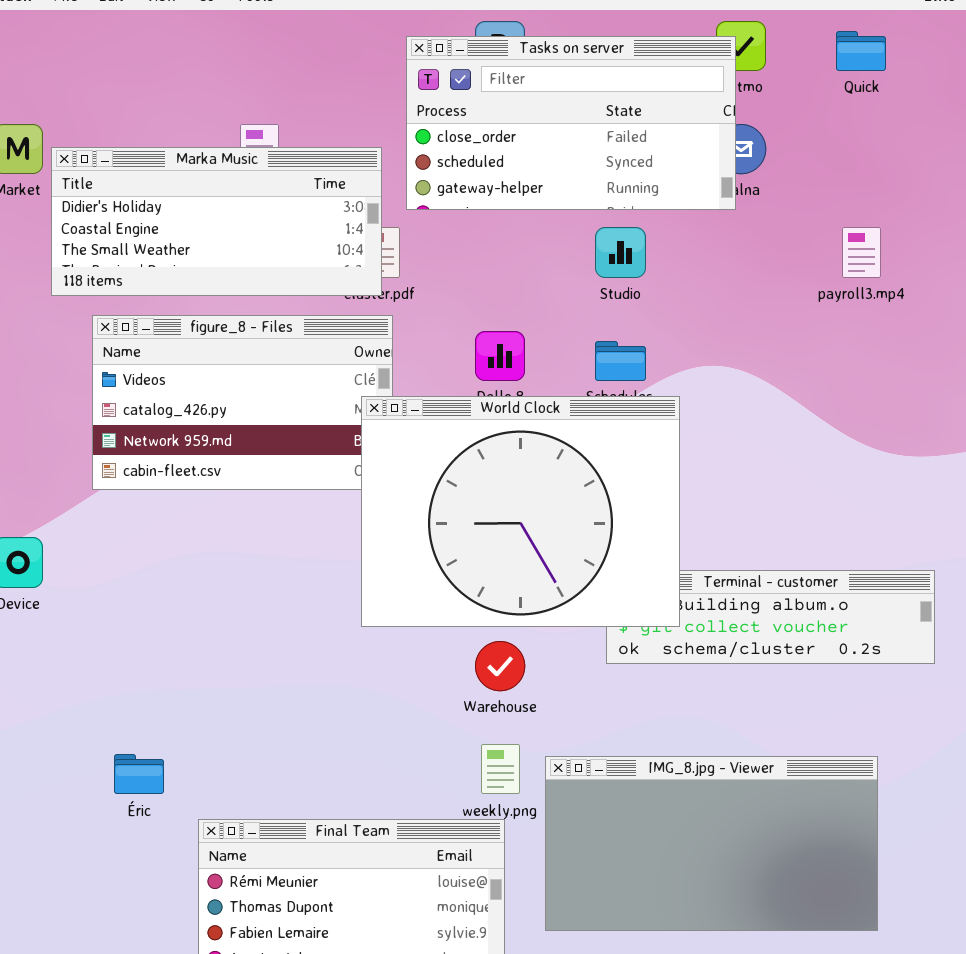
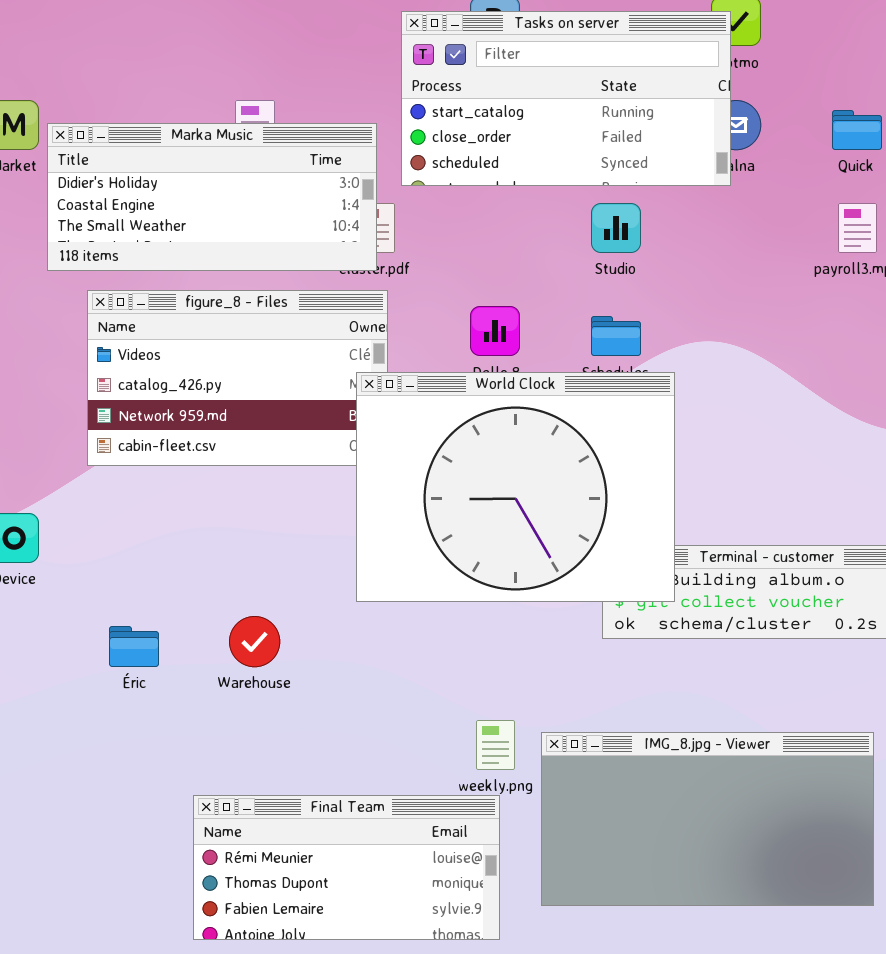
Quick: [836,31,886,71] -> [832,110,882,150], moved
Tasks on server: [406,36,736,210] -> [401,11,731,186], scrolled up 1 row
Warehouse: [475,641,525,691] -> [229,616,280,667], moved
Éric: [114,754,164,794] -> [109,626,159,667], moved

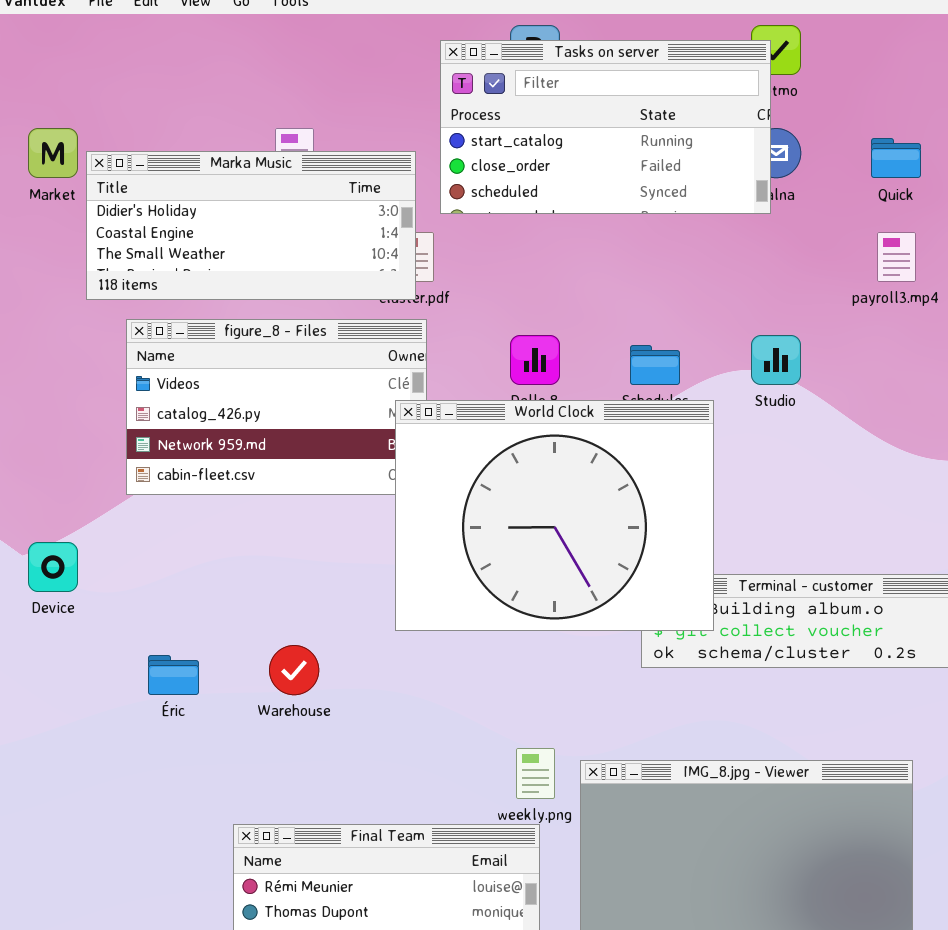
Studio: [591,203,641,253] -> [751,335,801,385], moved

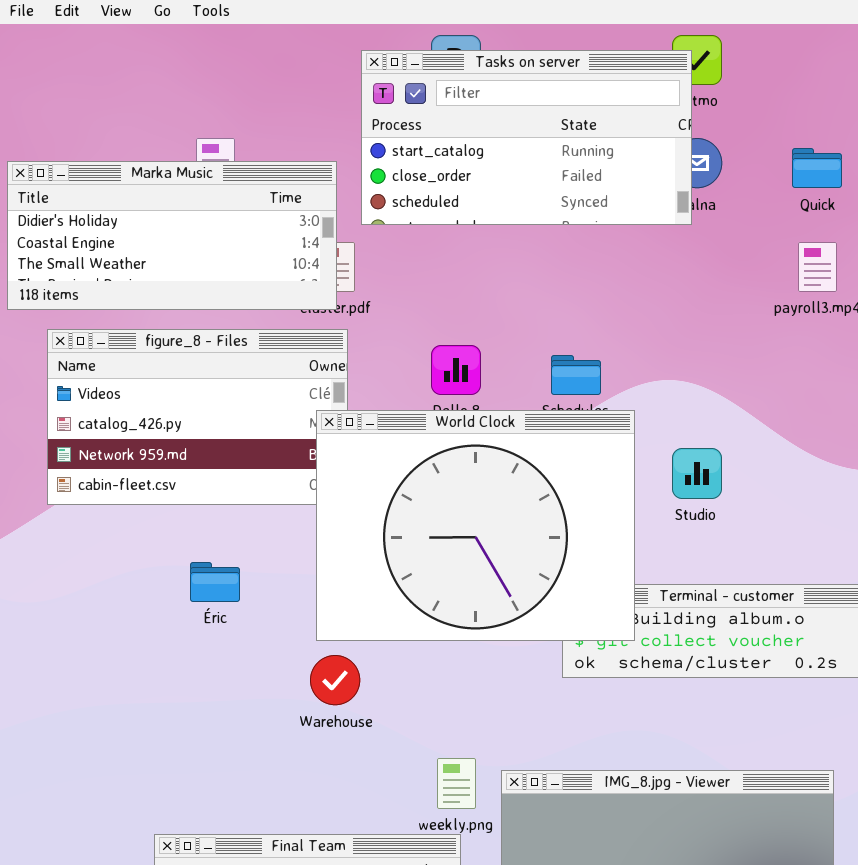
Studio: [751,335,801,385] -> [672,448,722,499], moved
Warehouse: [269,645,319,695] -> [310,655,360,705], moved
Éric: [148,655,199,695] -> [190,562,240,602], moved

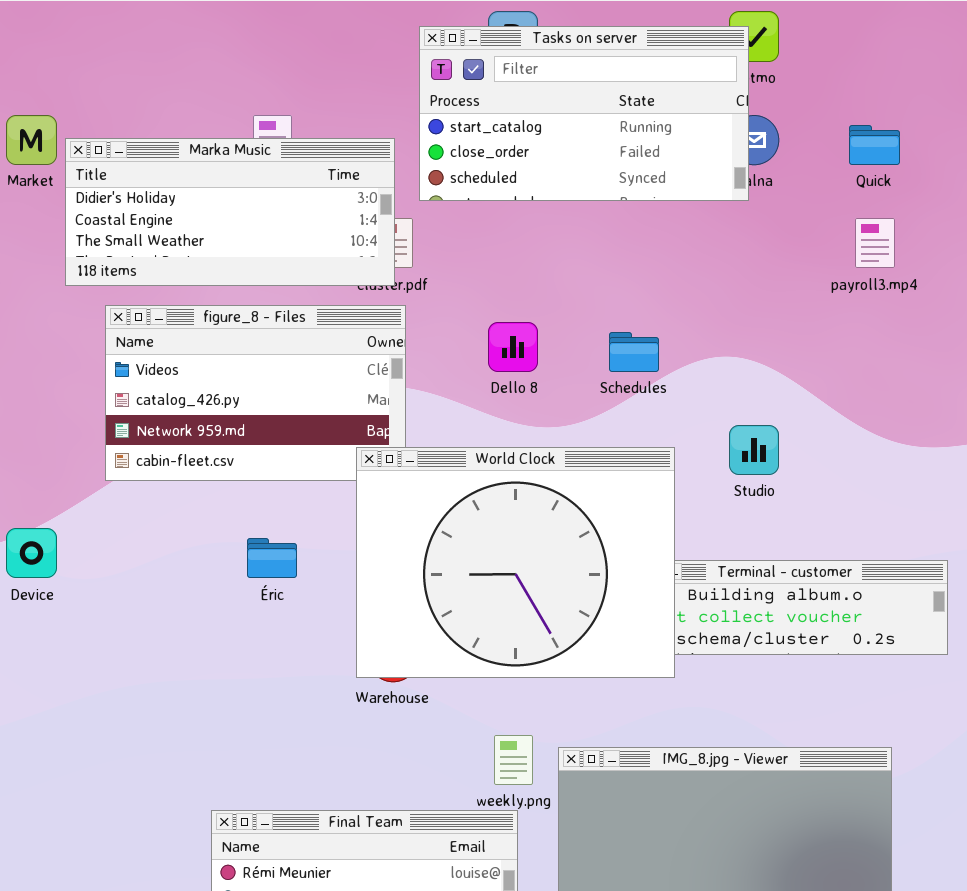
World Clock: [316,410,635,641] -> [356,447,675,678], moved

